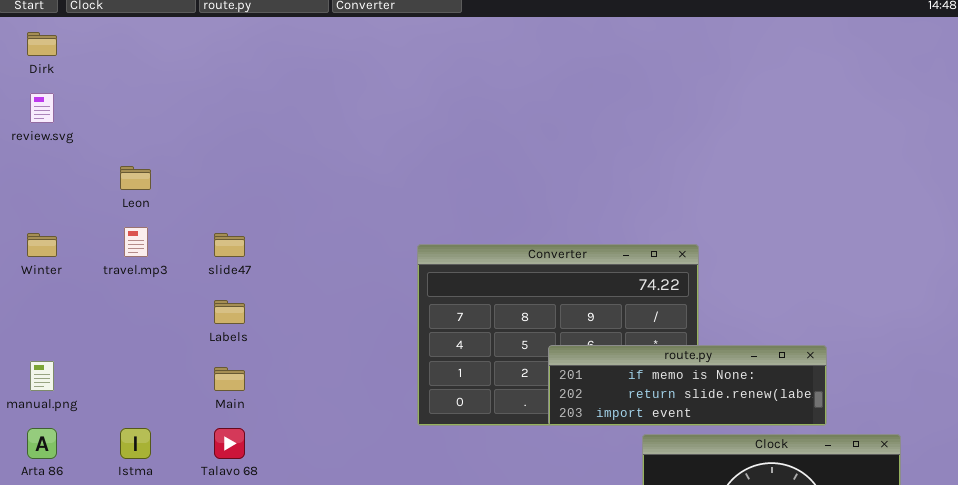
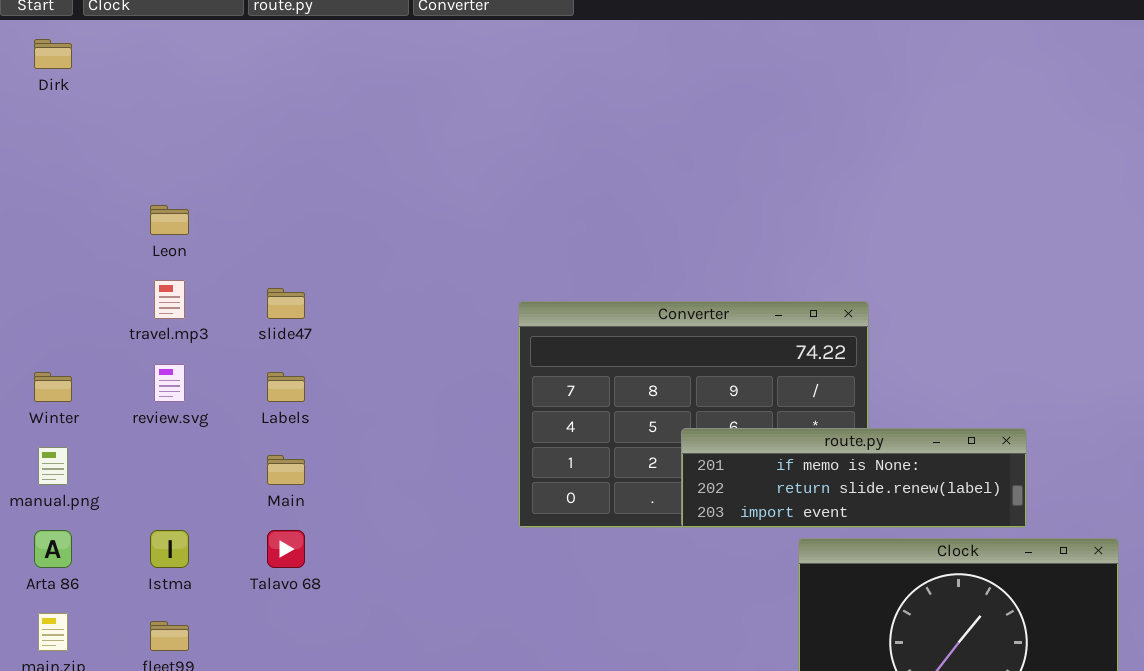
review.svg: [30,93,54,123] -> [154,364,185,402], moved
Winter: [27,233,57,257] -> [34,372,72,402], moved

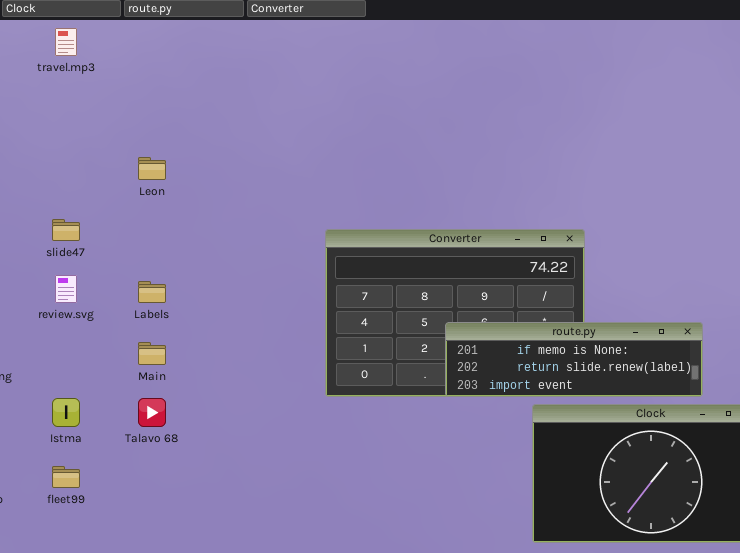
Leon: [150,205,189,235] -> [138,157,166,180], moved
travel.mp3: [154,280,185,319] -> [55,28,77,56], moved
slide47: [267,288,305,319] -> [52,219,80,241], moved

